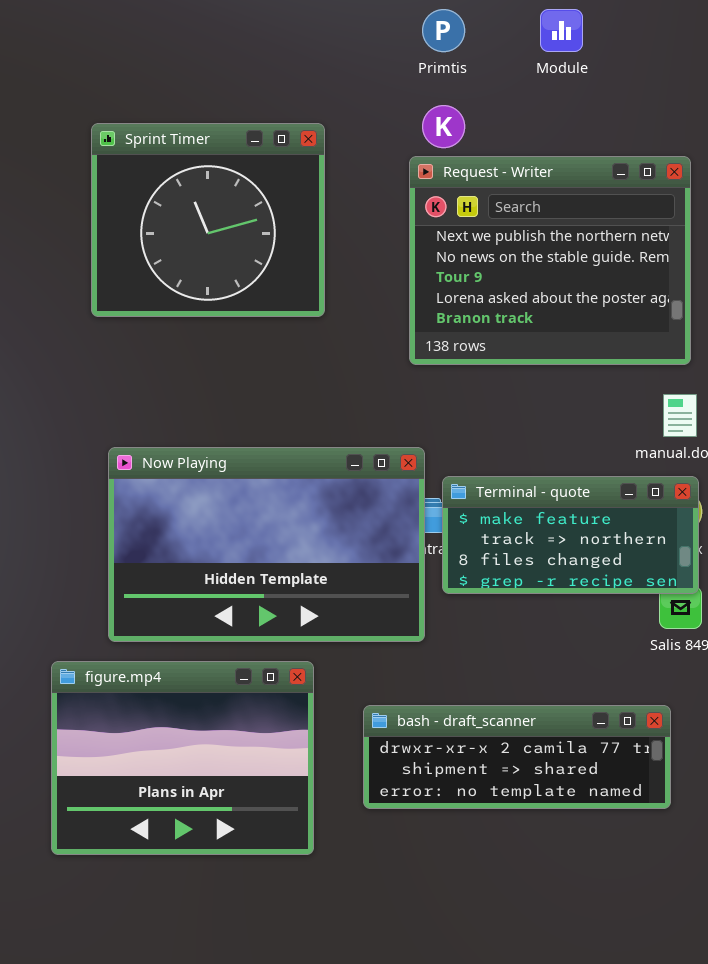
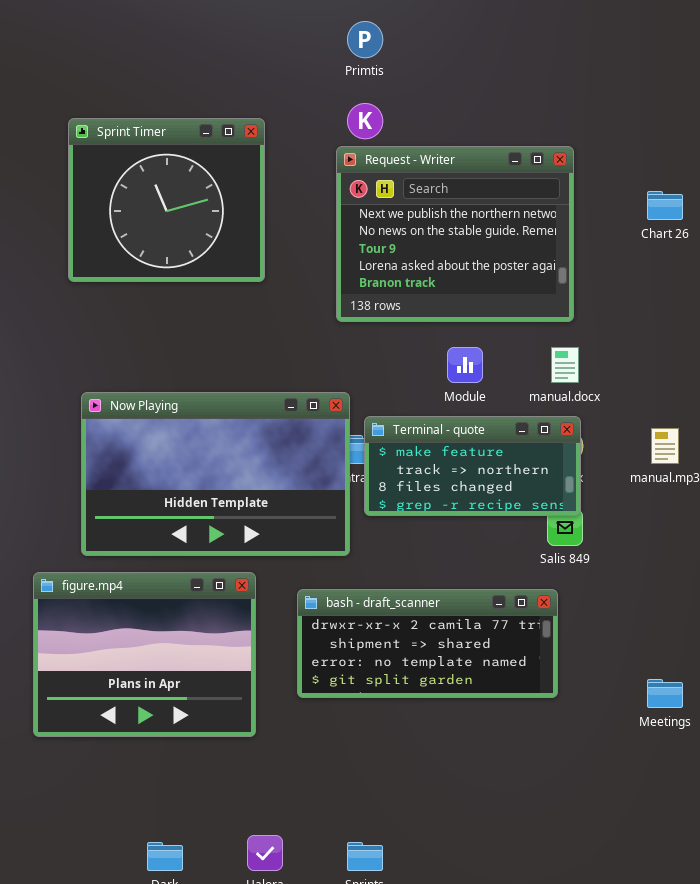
Module: [540,9,583,52] -> [447,347,483,383], moved
bash - draft_scanner: [363,705,671,809] -> [297,589,558,698], resized

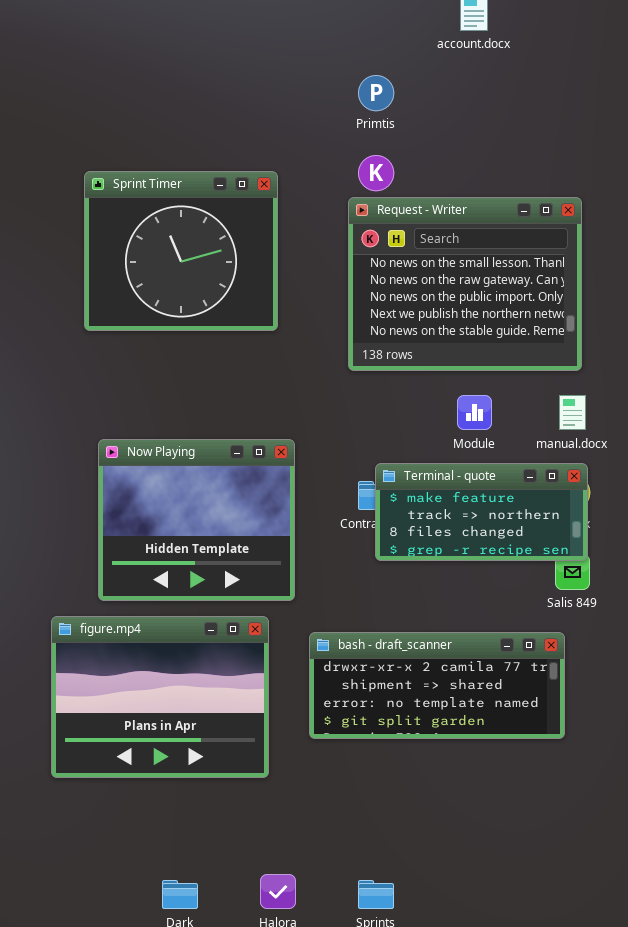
Request - Writer: [336,146,574,322] -> [348,197,582,371], scrolled up 3 rows
Now Playing: [81,392,350,556] -> [98,439,295,601], resized

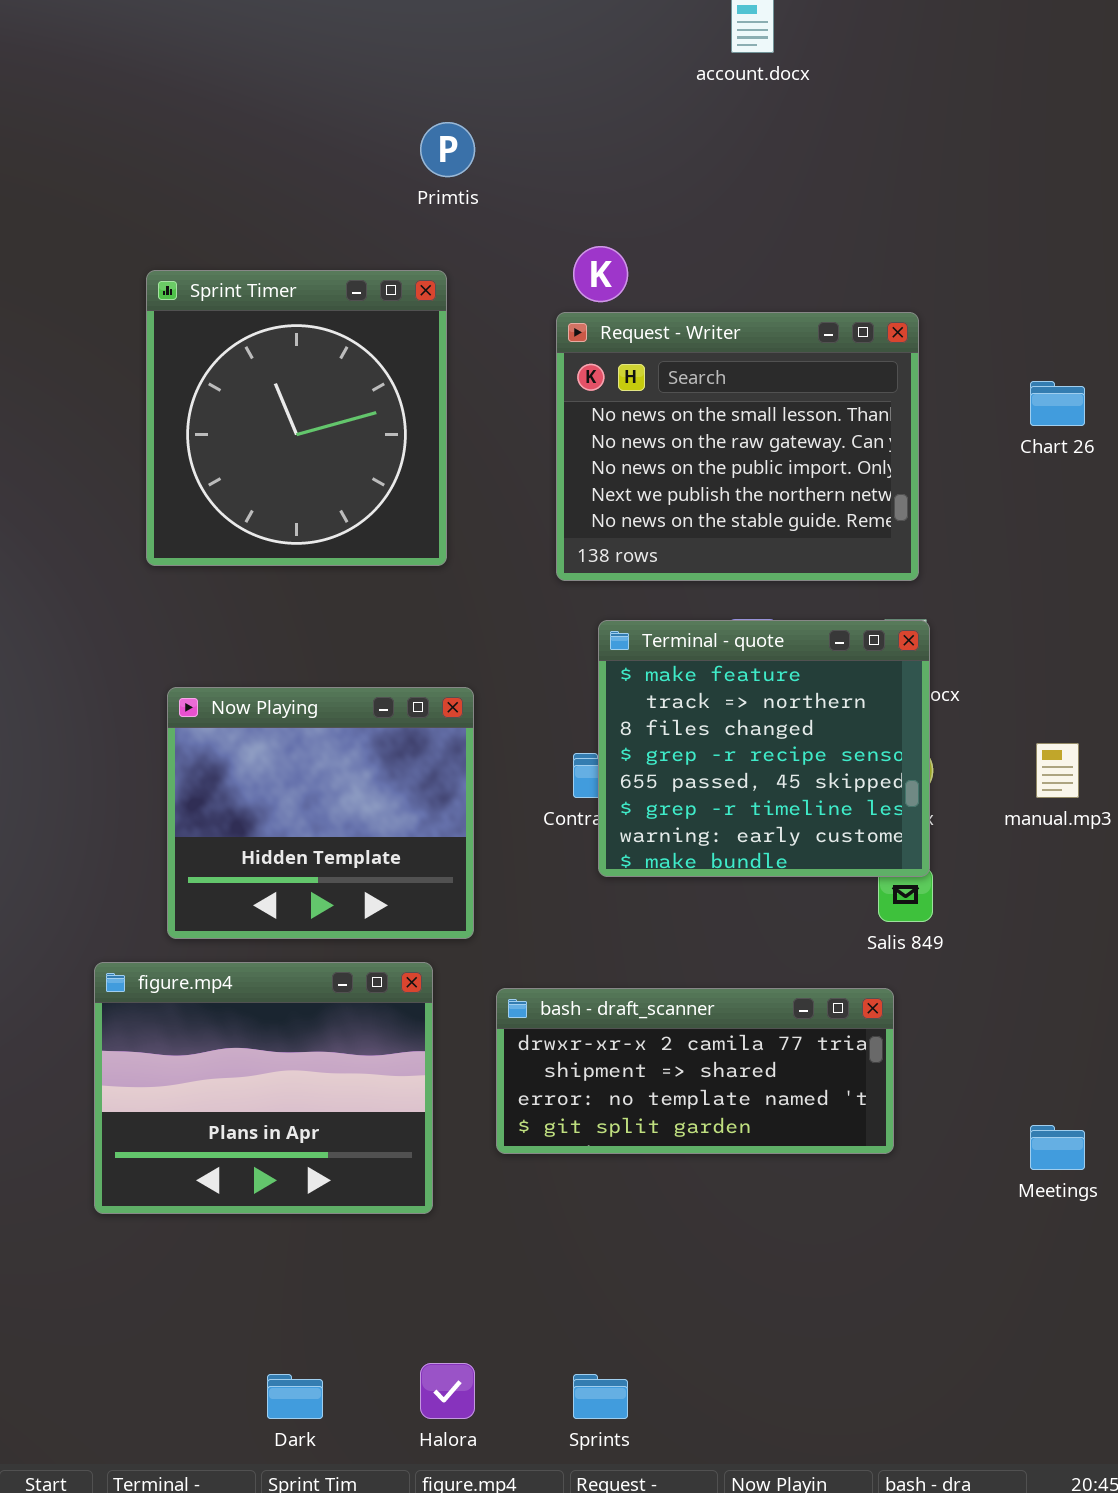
Primtis: [358,75,394,111] -> [420,122,475,177], moved
Sprint Timer: [84,171,278,331] -> [146,270,447,566], resized
Terminal - quote: [375,463,588,561] -> [598,620,930,877], resized

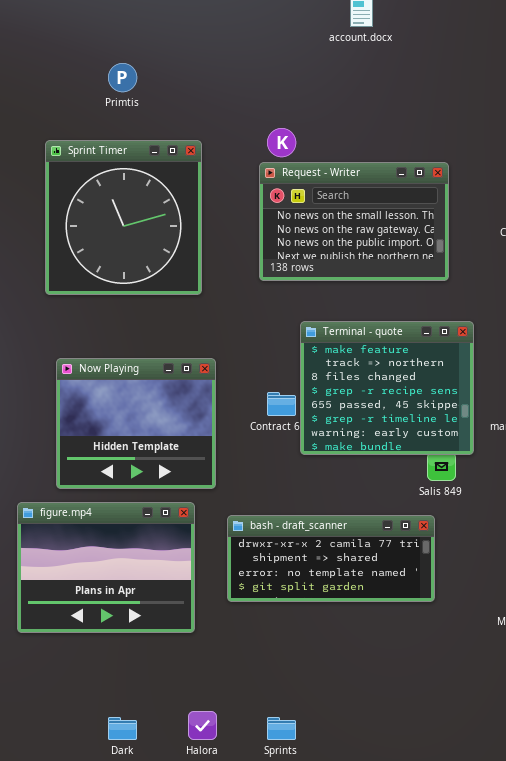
Primtis: [420,122,475,177] -> [108,63,137,92], moved
Request - Writer: [556,312,919,581] -> [259,162,449,281], resized
Terminal - quote: [598,620,930,877] -> [300,321,474,455], moved

